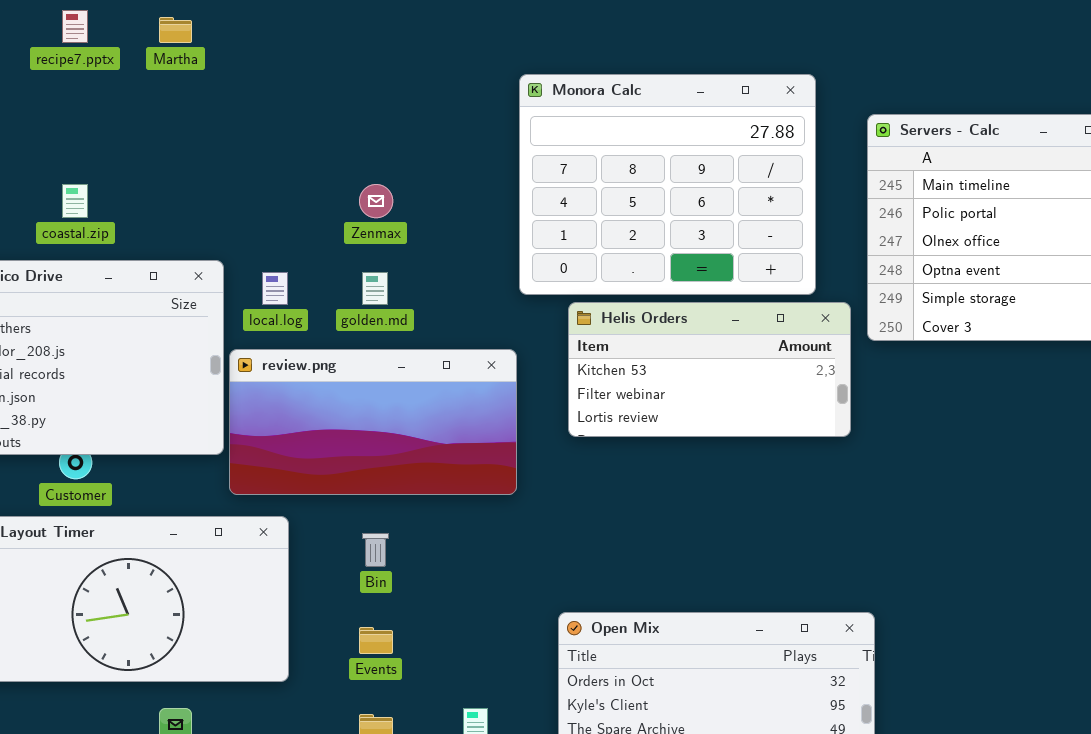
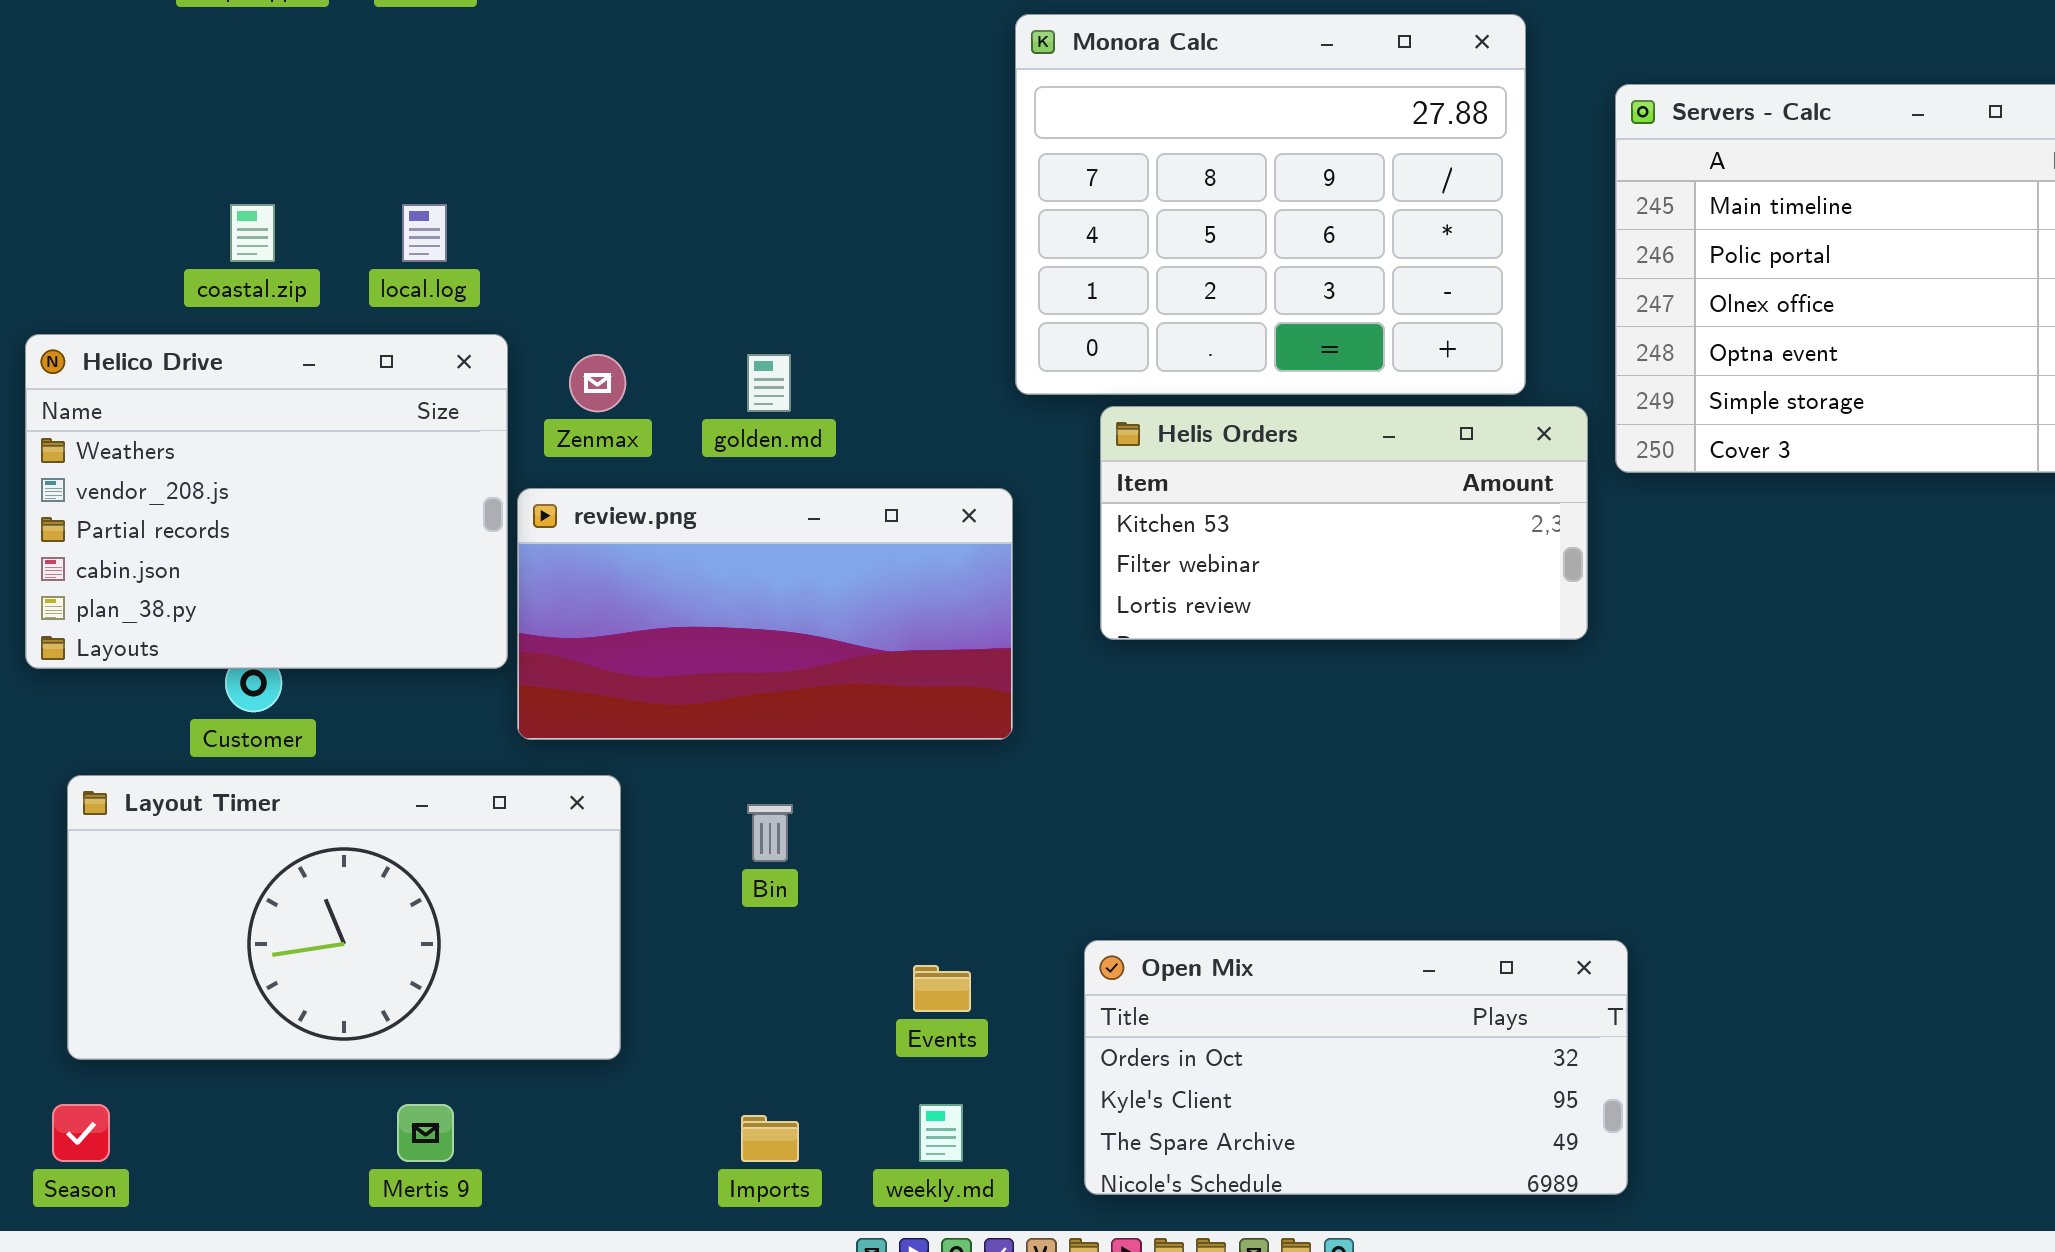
Zenmax: [359,184,393,218] -> [569,354,626,412], moved
local.log: [262,272,288,305] -> [402,204,447,262], moved
Events: [359,627,393,654] -> [913,965,971,1012], moved

